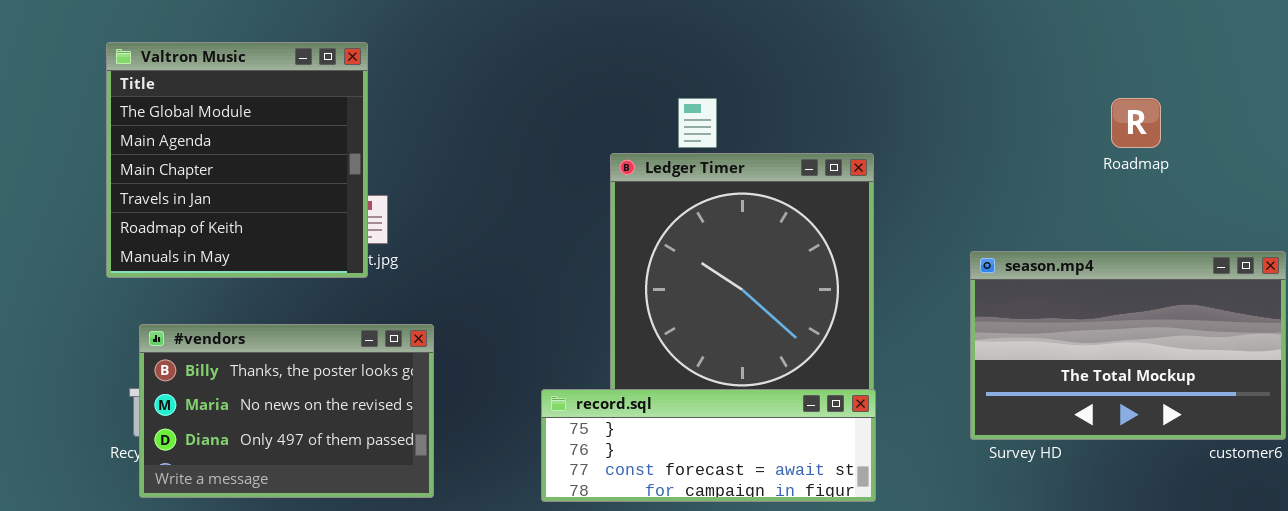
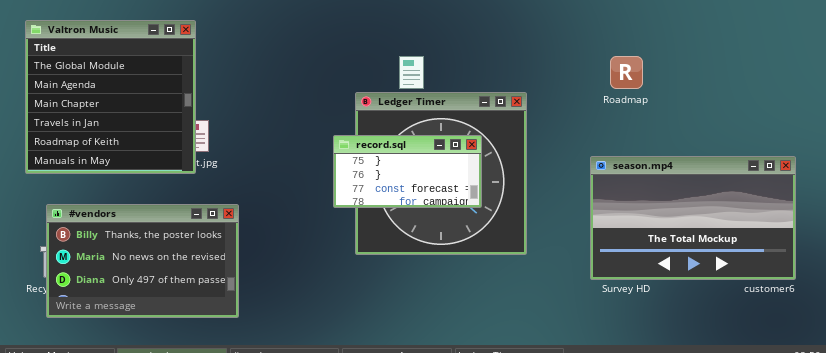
Roadmap: [1111,98,1161,148] -> [610,56,643,89], moved
record.sql: [541,389,876,502] -> [333,135,482,208], moved, resized

